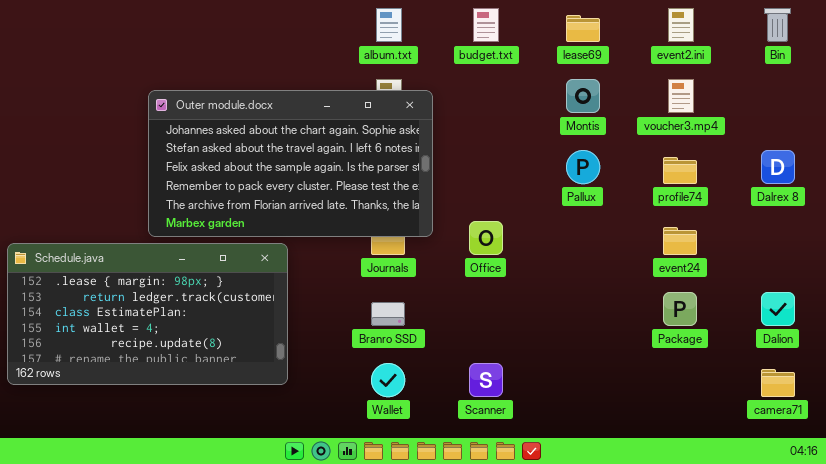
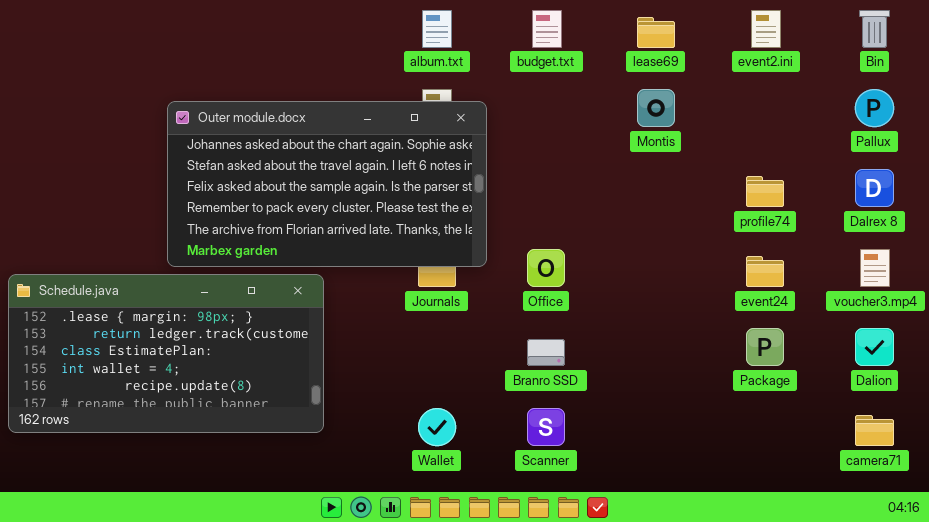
voucher3.mp4: [668,79,694,113] -> [860,249,890,287], moved
Pallux: [566,150,600,184] -> [855,89,894,127], moved
Branro SSD: [371,302,405,326] -> [527,339,565,366], moved

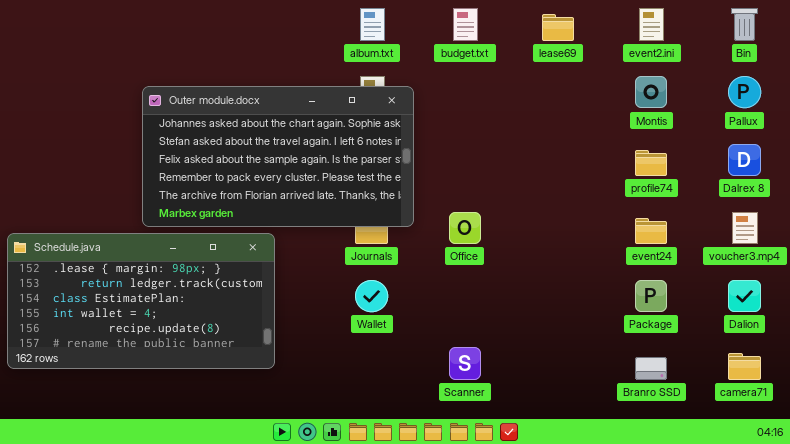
Montis: [637,89,675,127] -> [635,76,667,108], moved
Branro SSD: [527,339,565,366] -> [635,357,667,380], moved
Wallet: [418,408,456,446] -> [355,280,388,312], moved

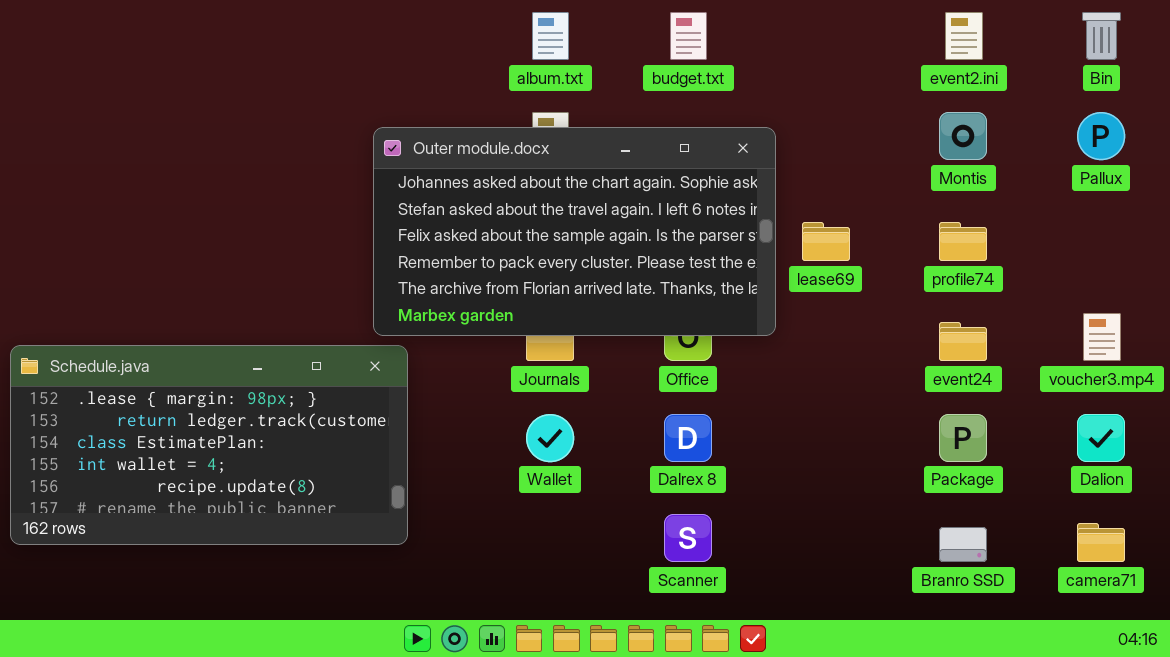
lease69: [542,14,574,41] -> [802,222,850,261], moved
Outer module.docx: [142,86,414,227] -> [373,127,776,336], moved
Dalrex 8: [728,144,761,176] -> [664,414,712,462], moved

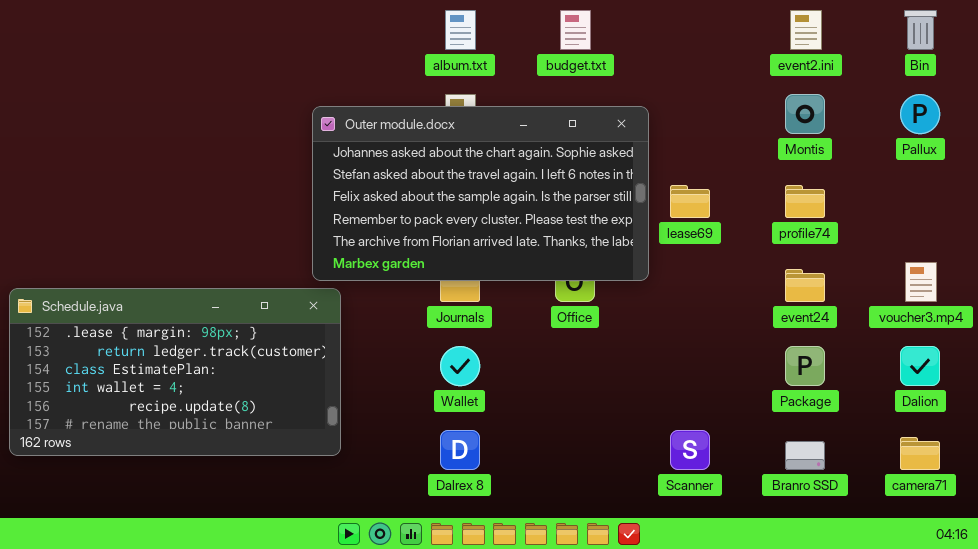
Dalrex 8: [664,414,712,462] -> [440,430,480,470], moved
Scanner: [664,514,712,562] -> [670,430,710,470], moved

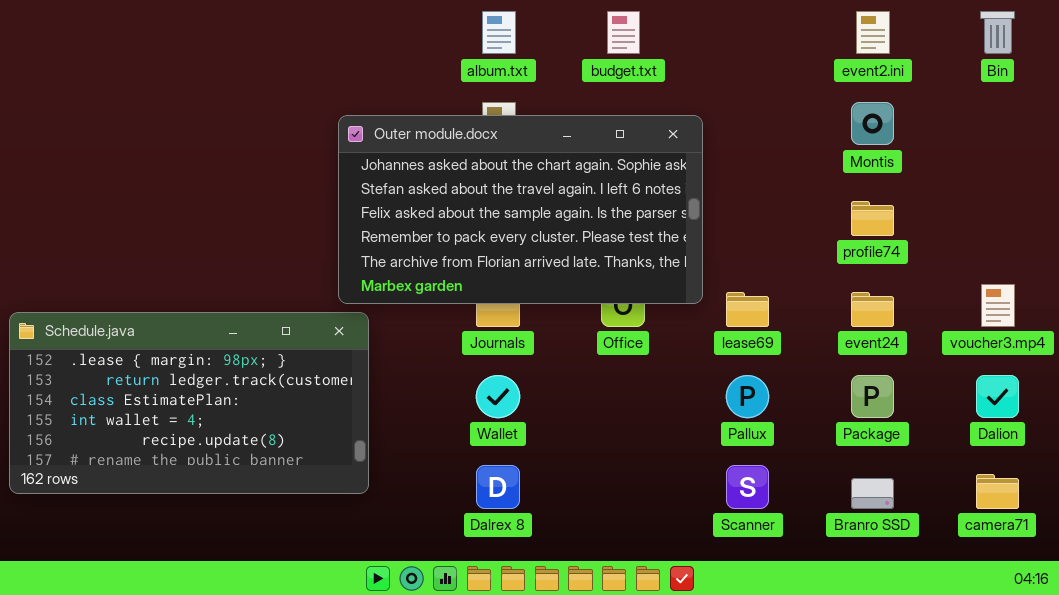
Pallux: [900,94,940,134] -> [726,375,769,418], moved
lease69: [670,185,710,218] -> [726,292,769,327], moved

